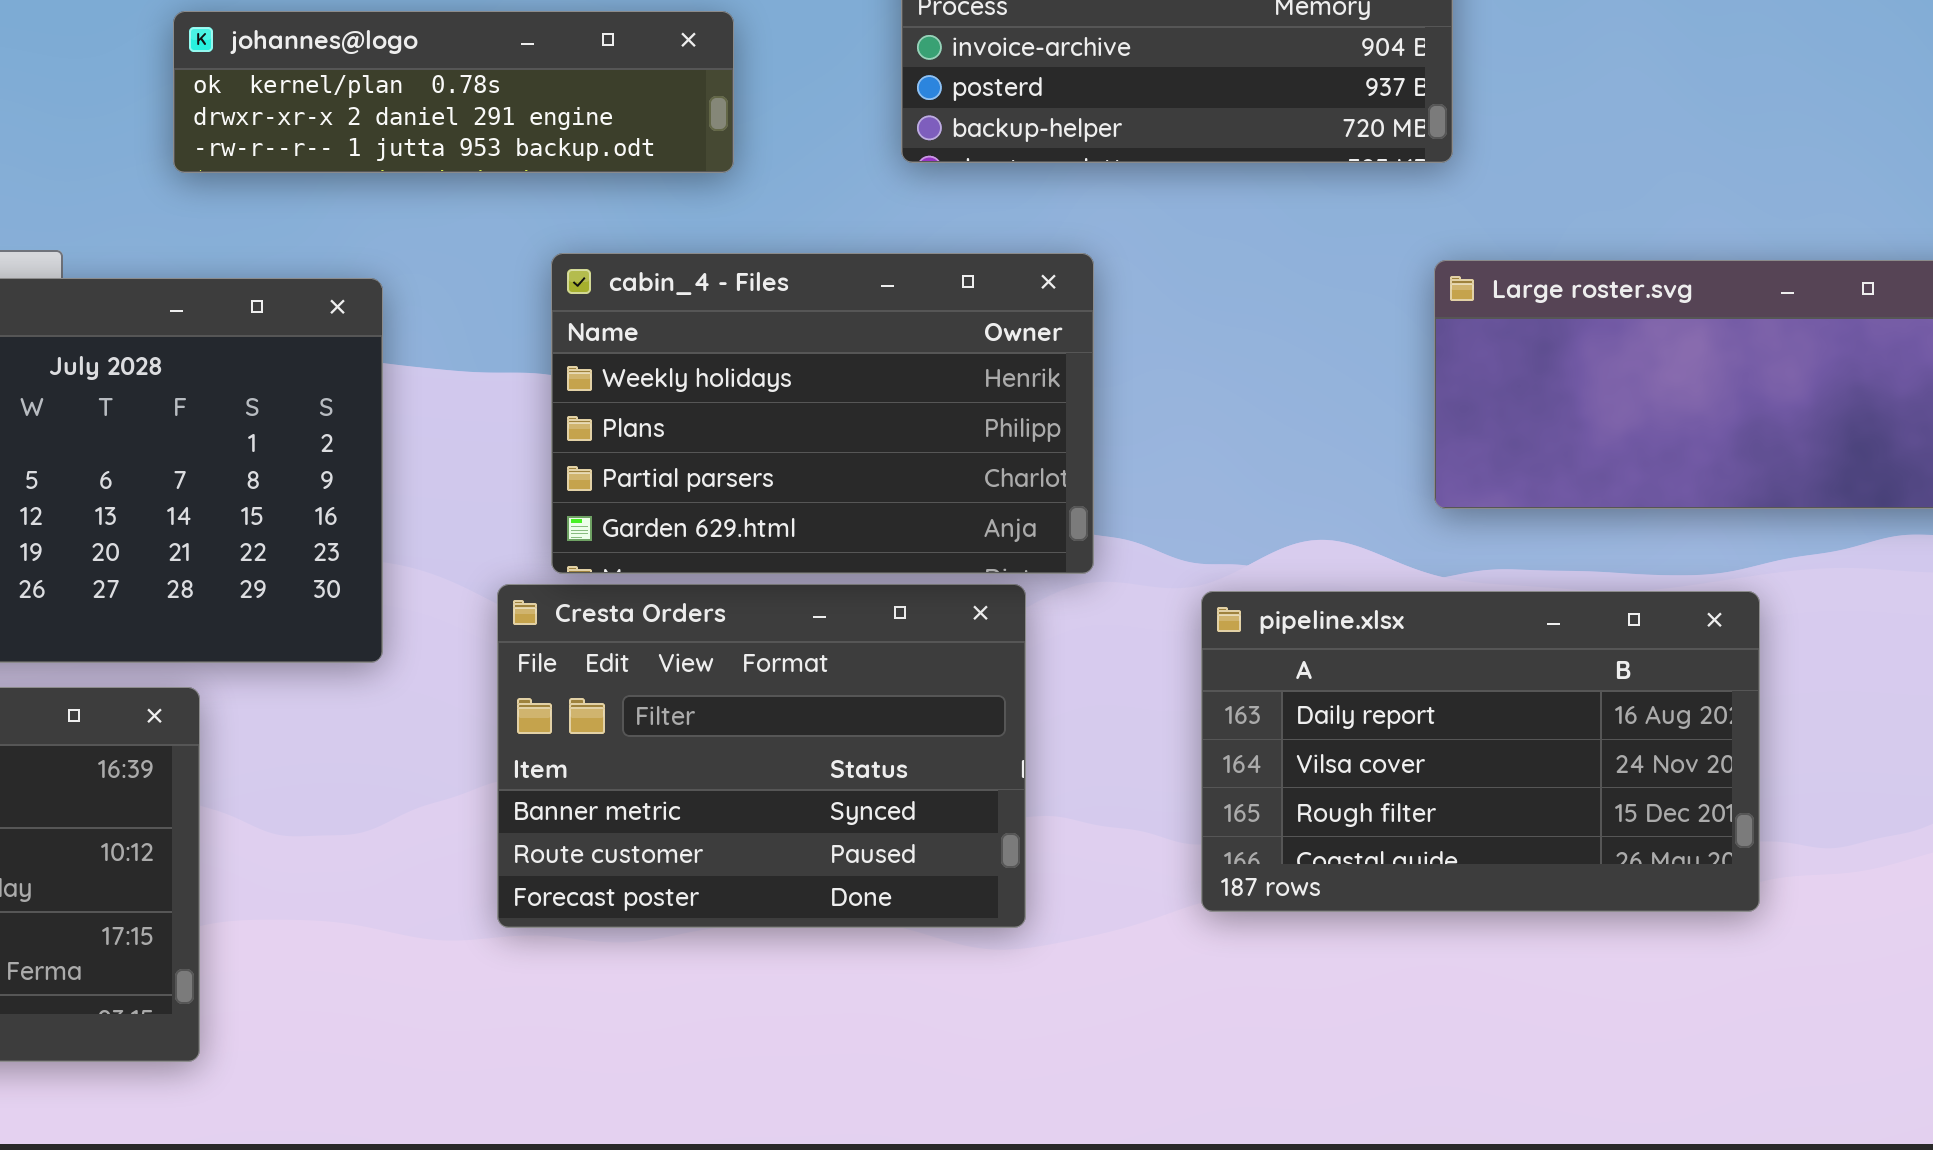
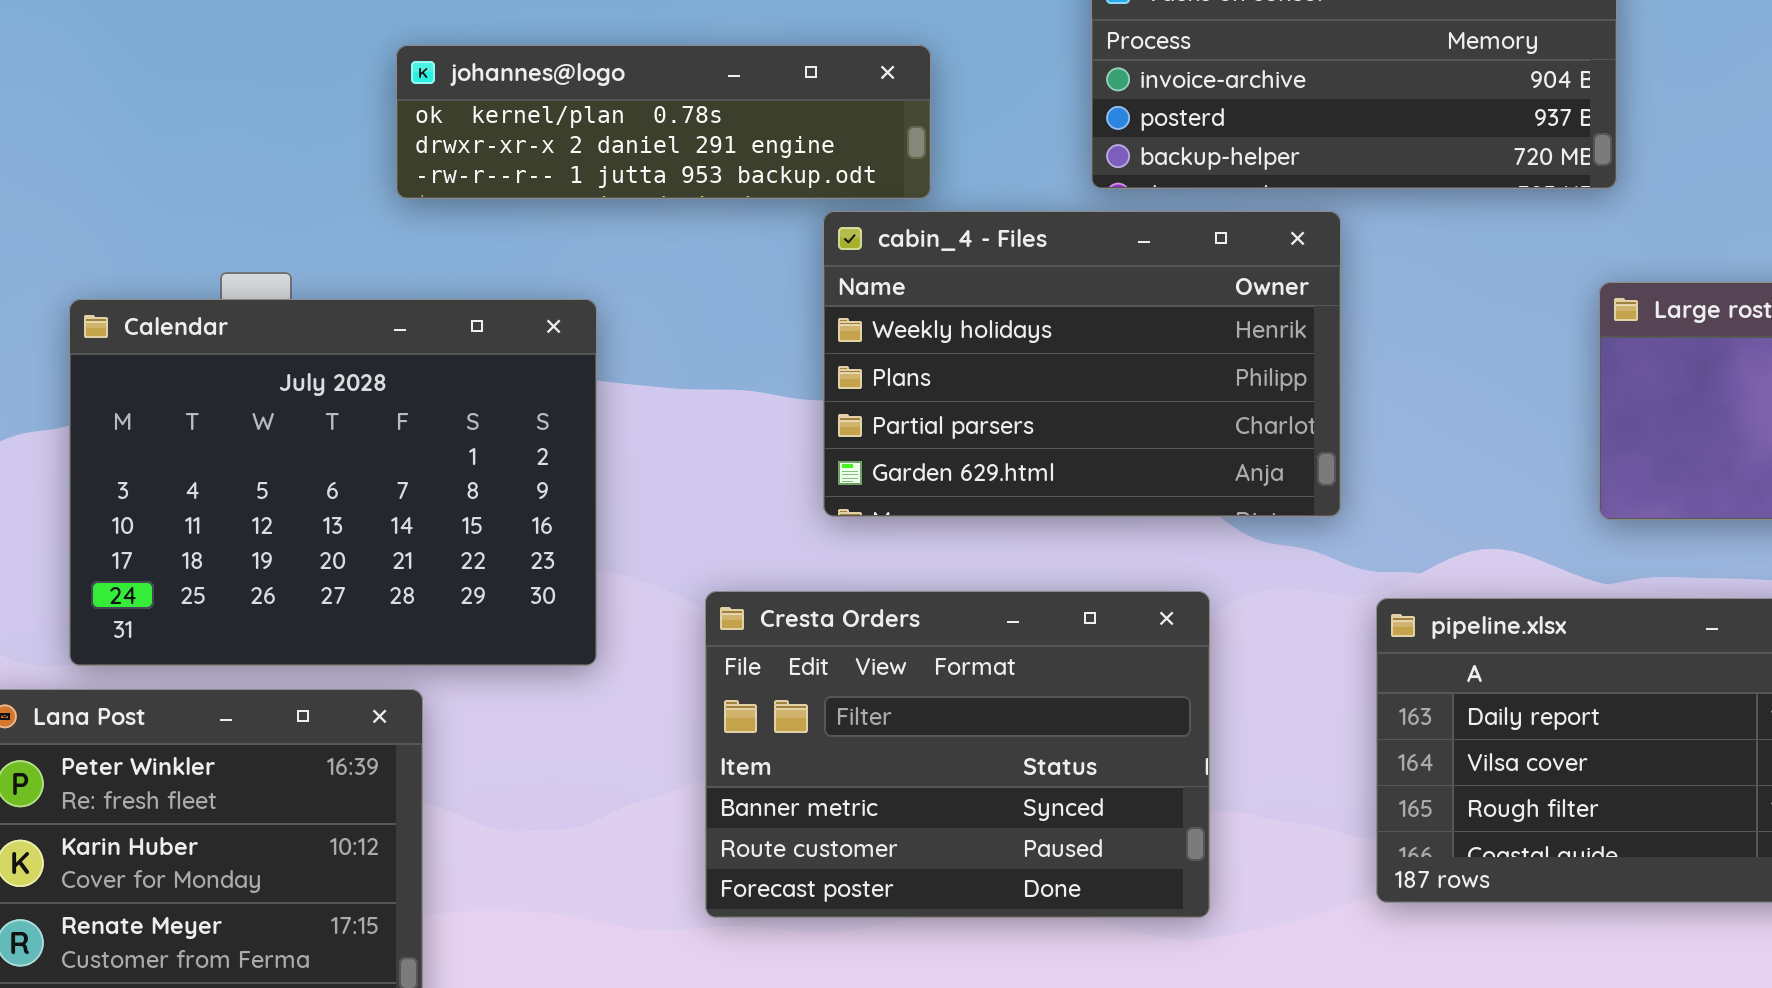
cabin_4 - Files: [551,253,1094,574] -> [823,211,1341,517], moved

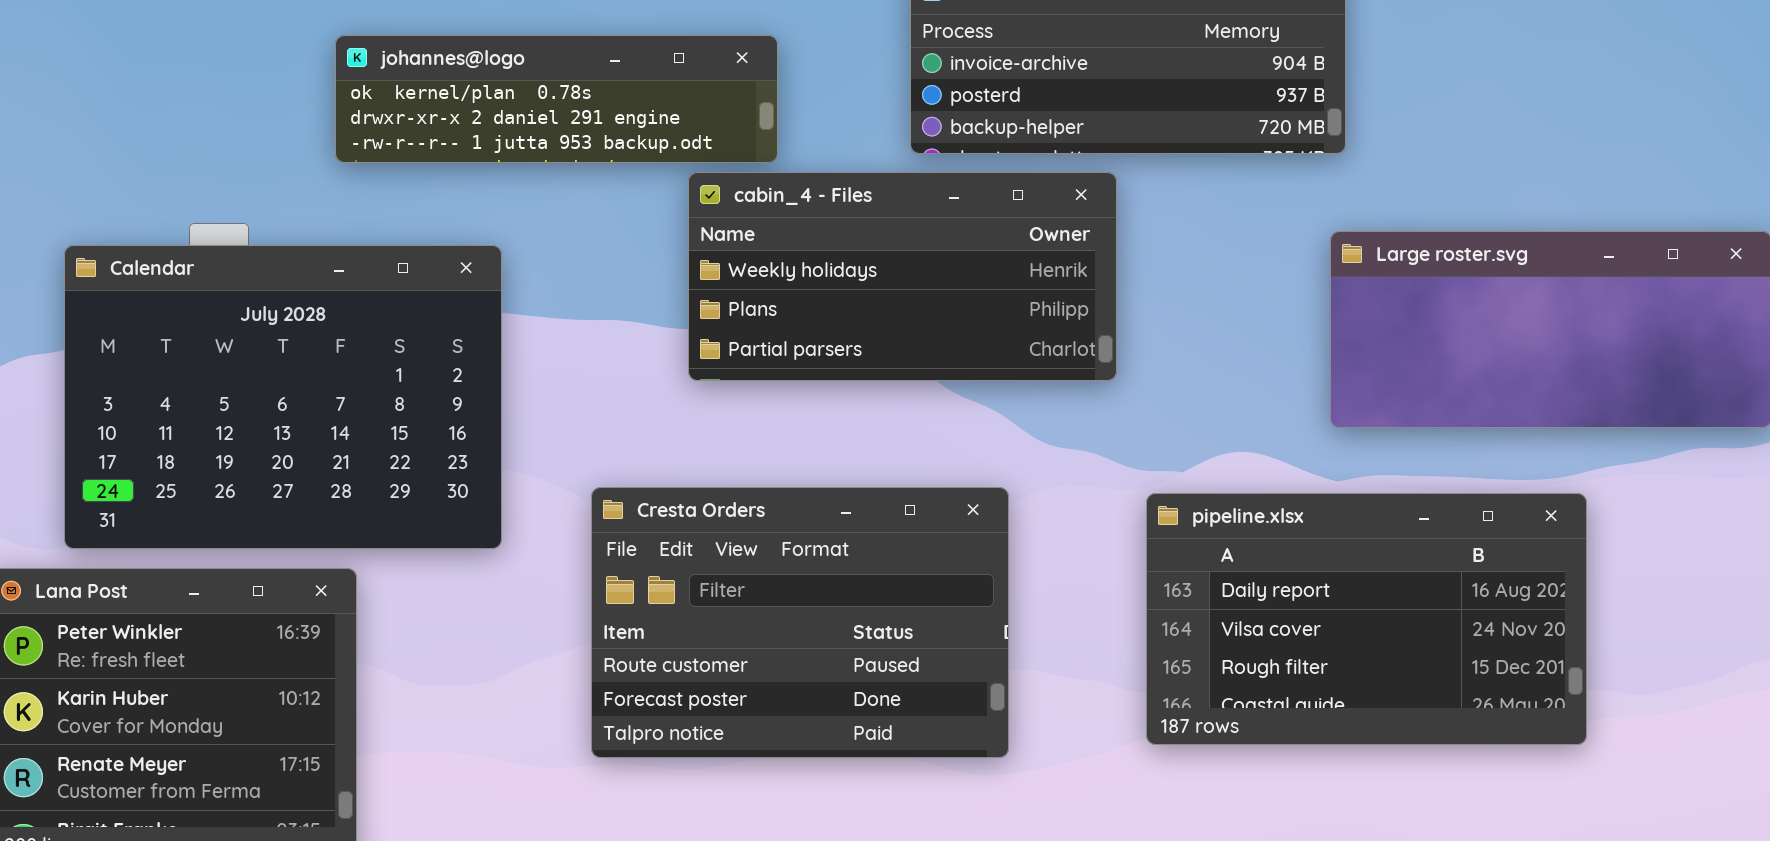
cabin_4 - Files: [823,211,1341,517] -> [688,172,1117,381], resized
Cresta Orders: [705,591,1210,918] -> [591,487,1009,758], scrolled down 1 row

